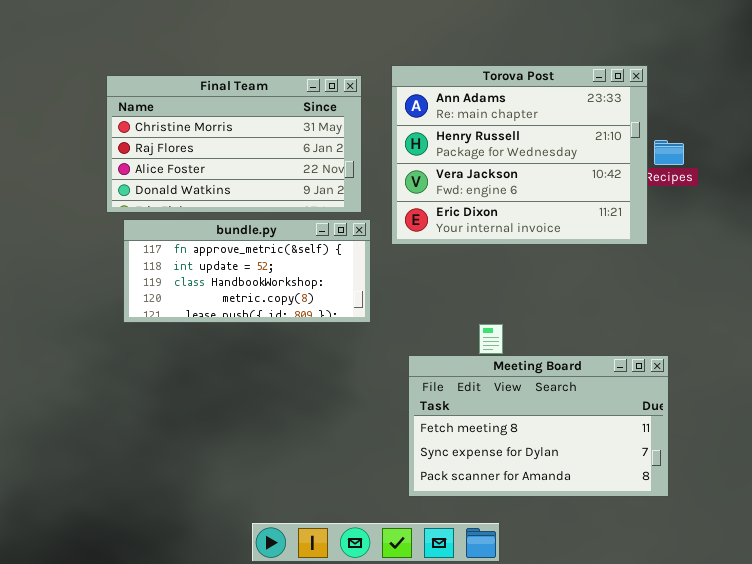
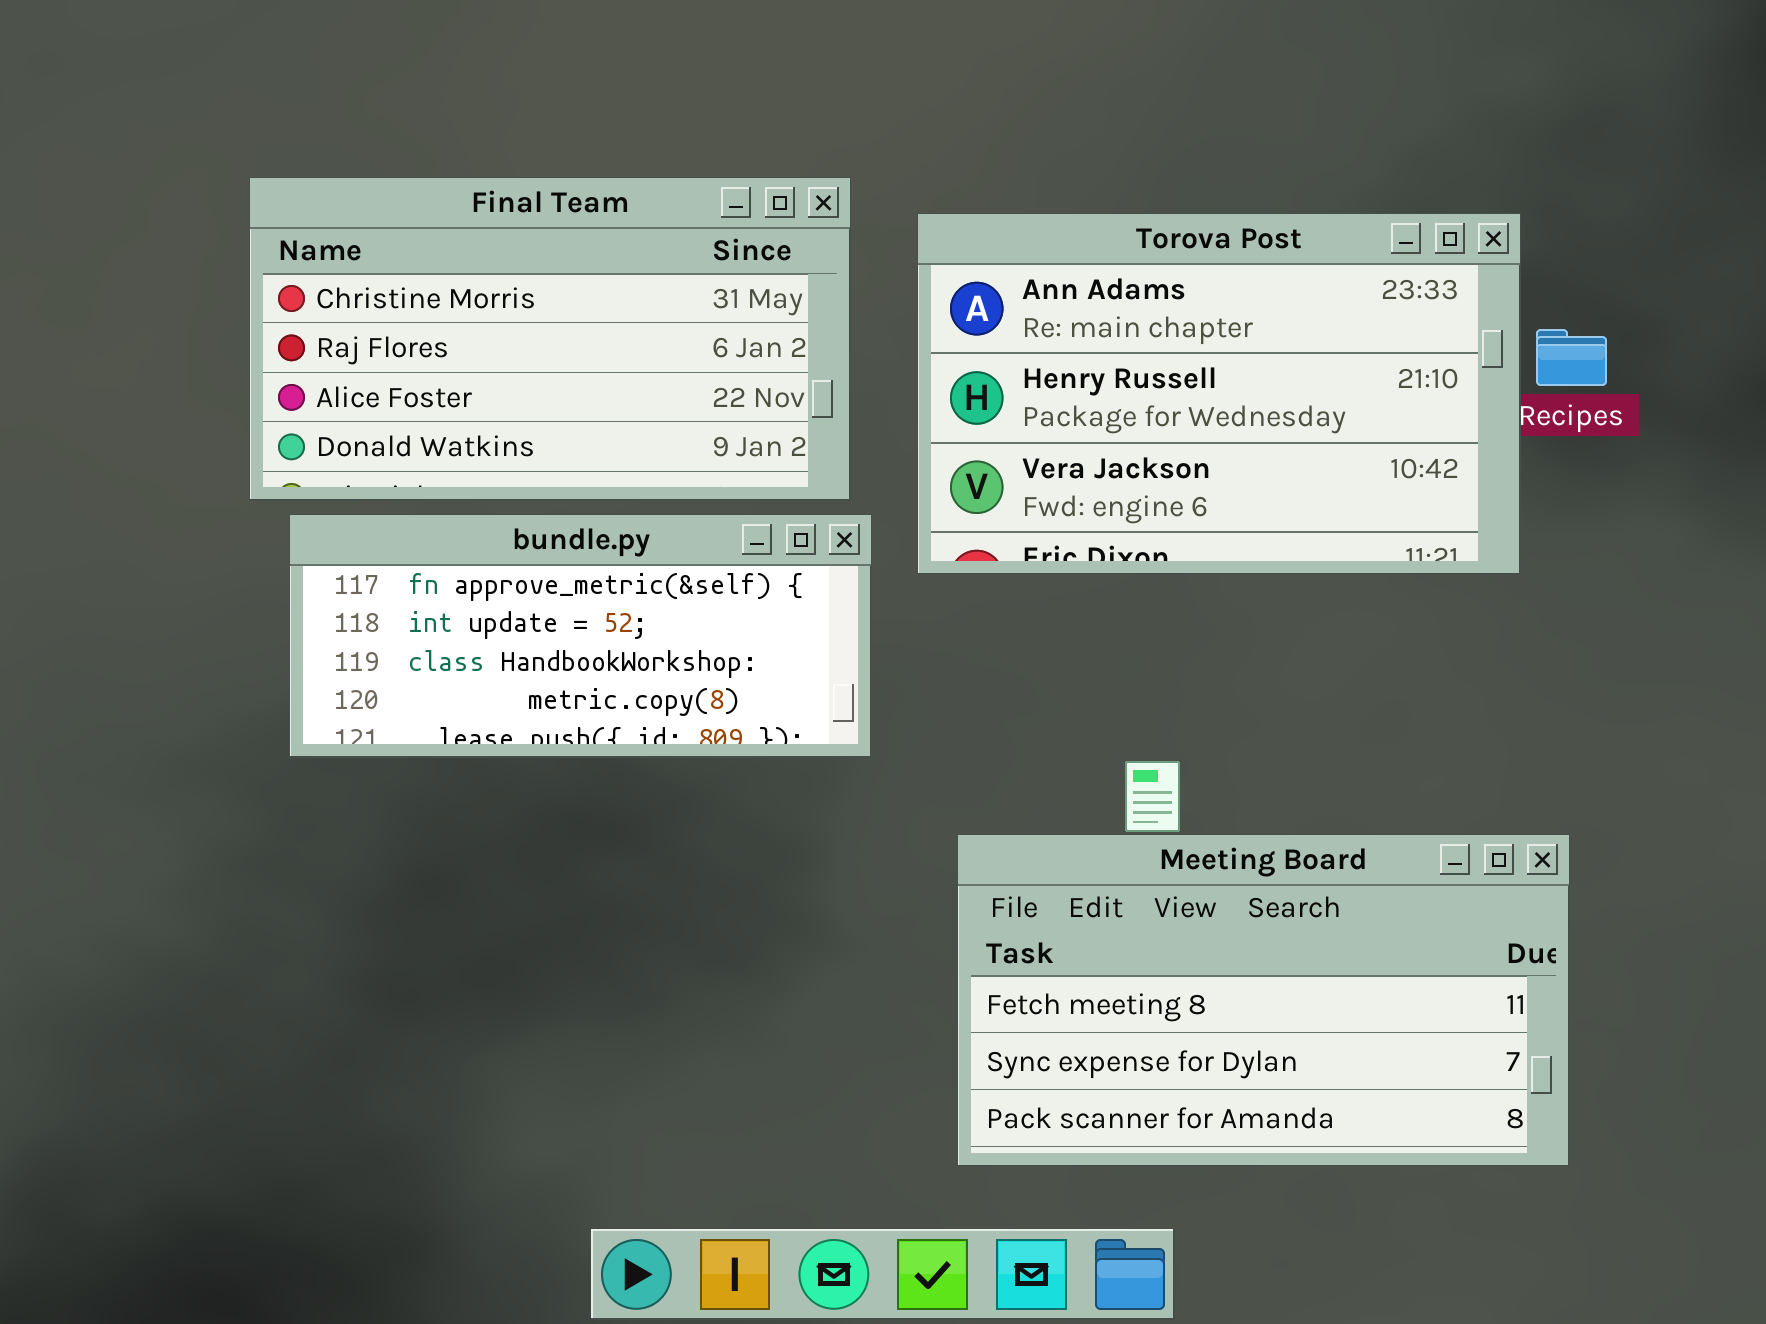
Torova Post: [391,65,648,245] -> [917,213,1521,575], resized

